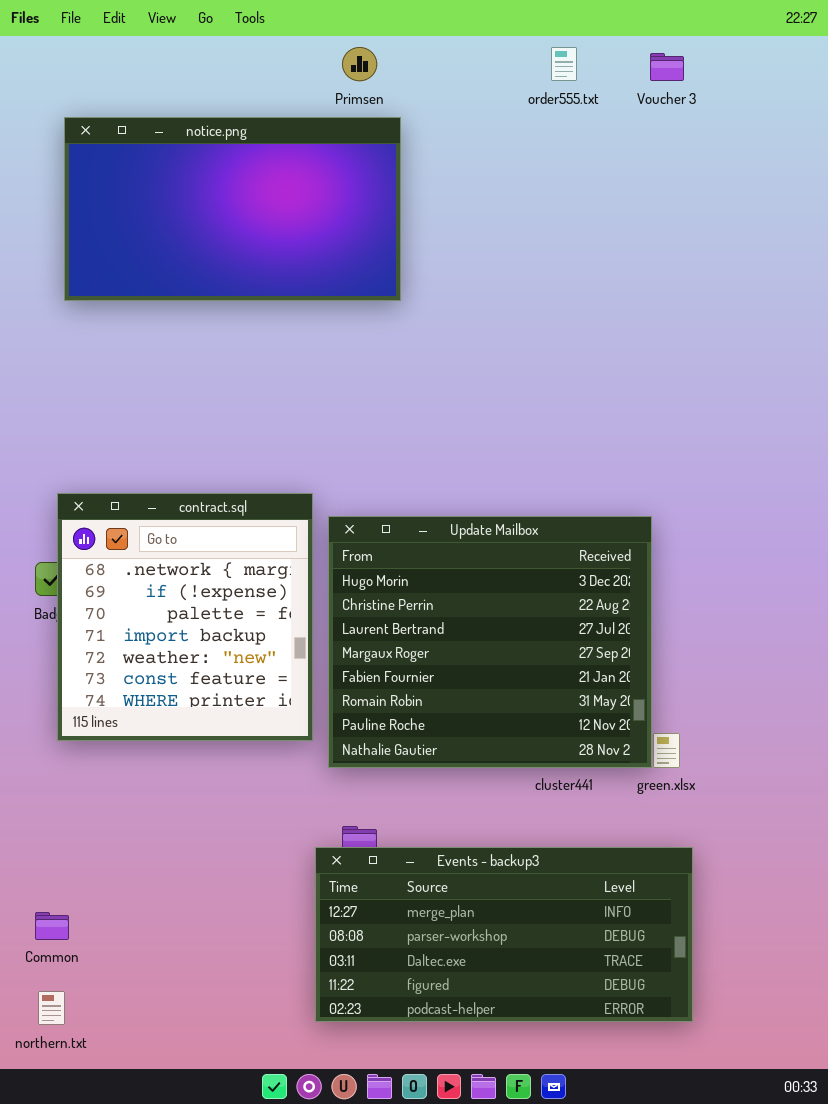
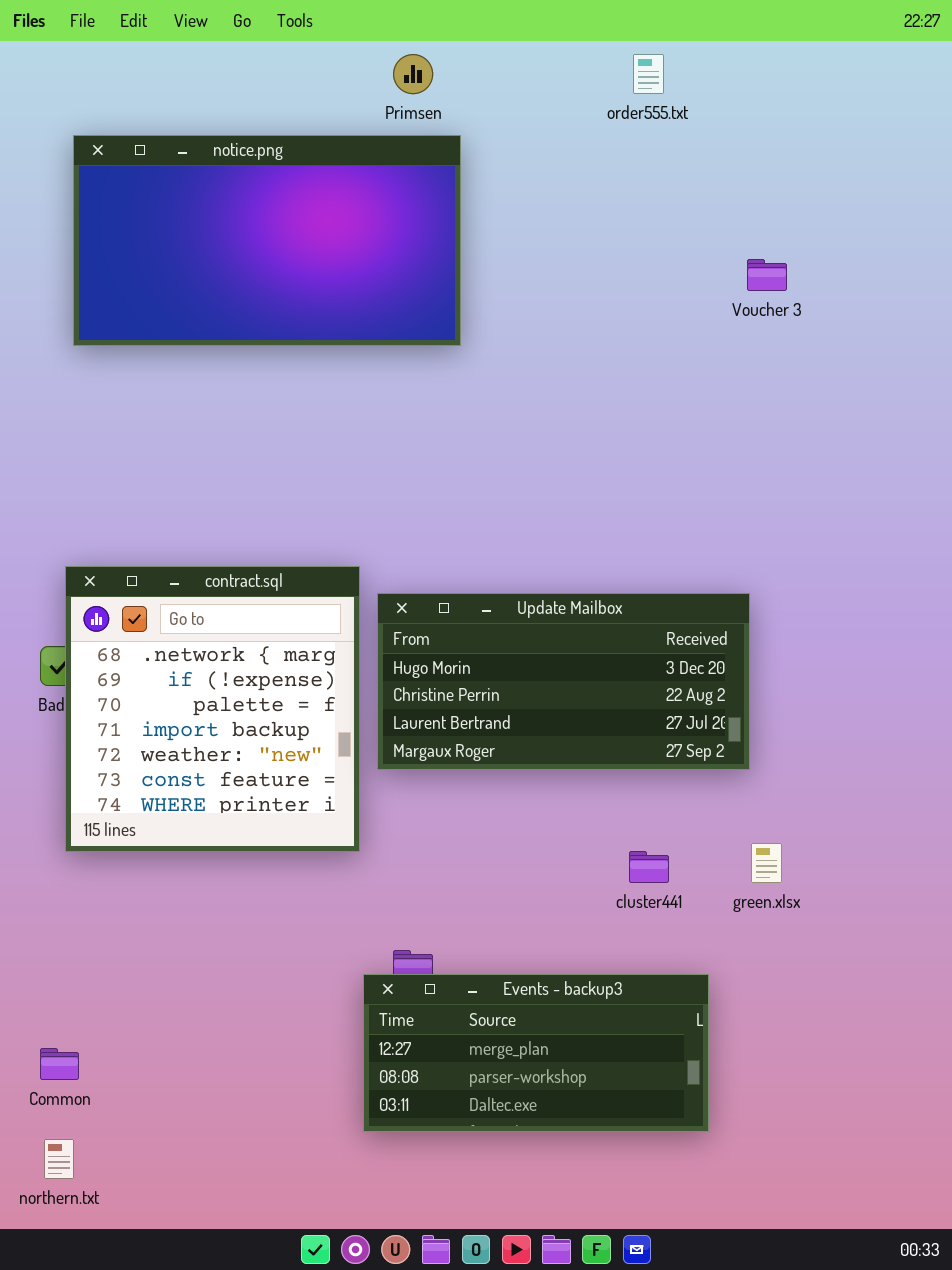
Voucher 3: [650,53,684,81] -> [747,259,787,291], moved
Update Mailbox: [328,516,652,768] -> [377,593,750,770], resized
Events - backup3: [315,847,693,1022] -> [363,974,709,1132], resized

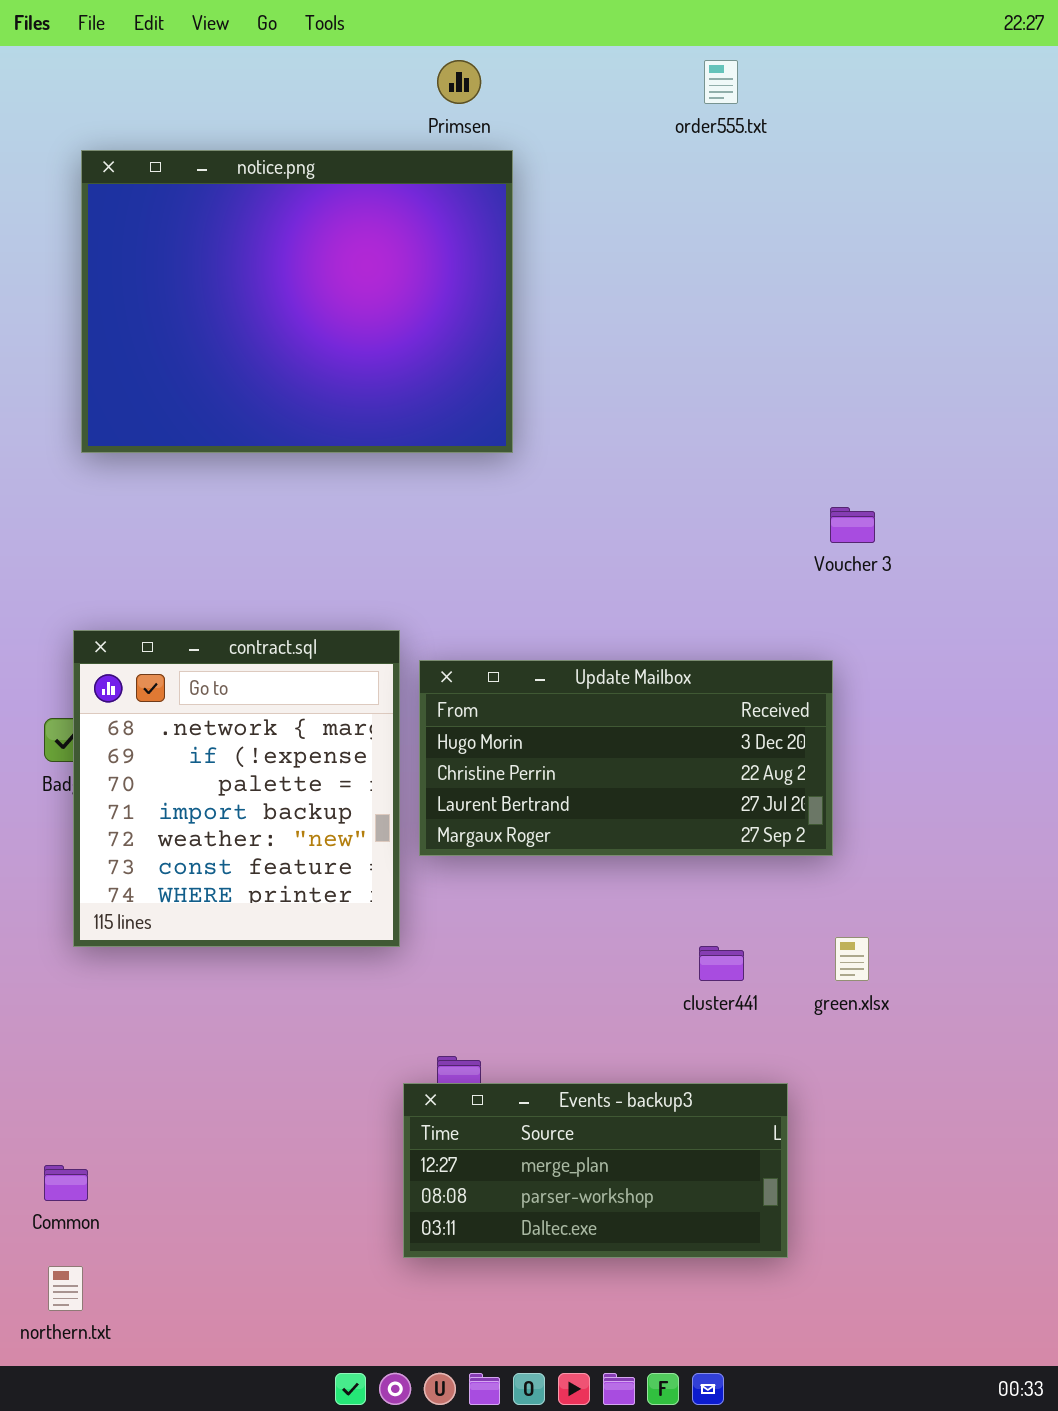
notice.png: [73,135,461,346] -> [81,150,513,453], resized
Voucher 3: [747,259,787,291] -> [830,507,875,543], moved

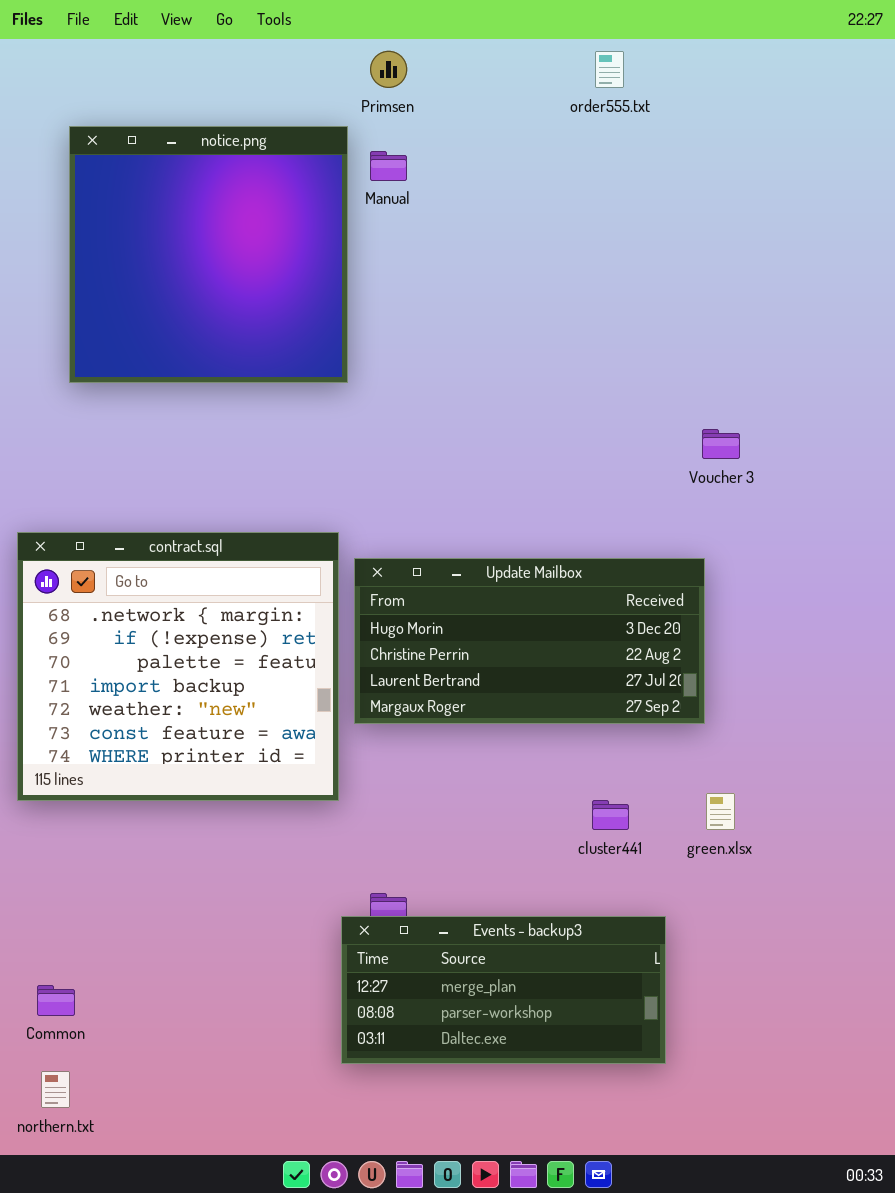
notice.png: [81,150,513,453] -> [69,126,348,383], resized
contract.sql: [73,630,400,947] -> [17,532,339,801], resized

